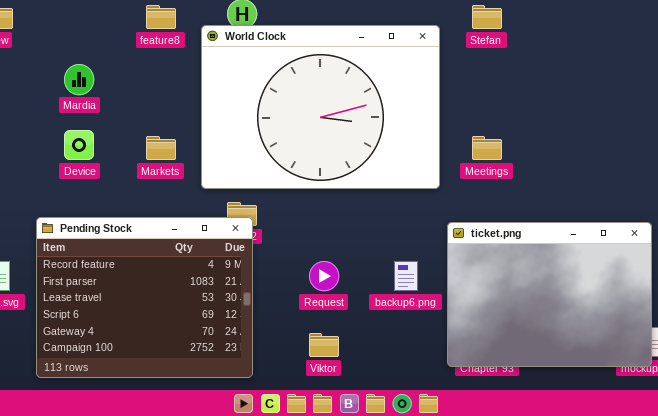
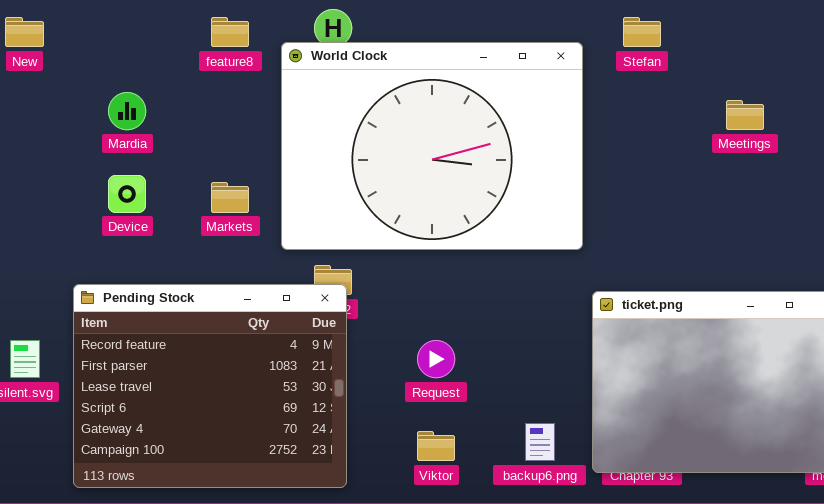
Meetings: [472,136,502,160] -> [726,100,764,130], moved
backup6.png: [394,261,418,291] -> [525,423,555,461], moved

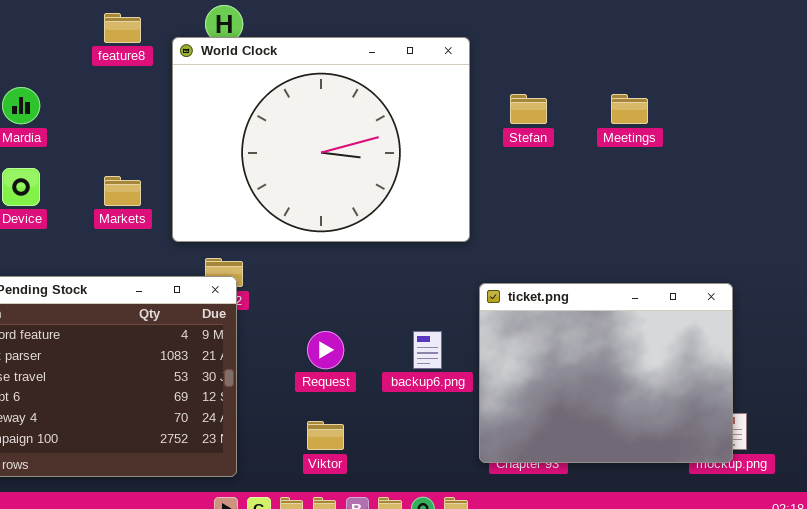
Stefan: [623,17,661,47] -> [510,94,547,124], moved
backup6.png: [525,423,555,461] -> [413,331,442,369], moved

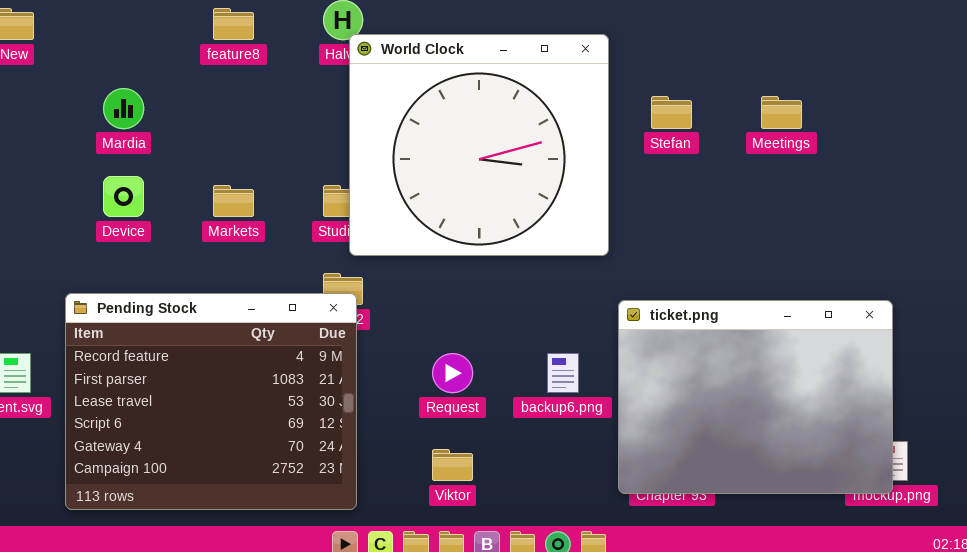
World Clock: [172,37,470,242] -> [349,34,609,256], resized

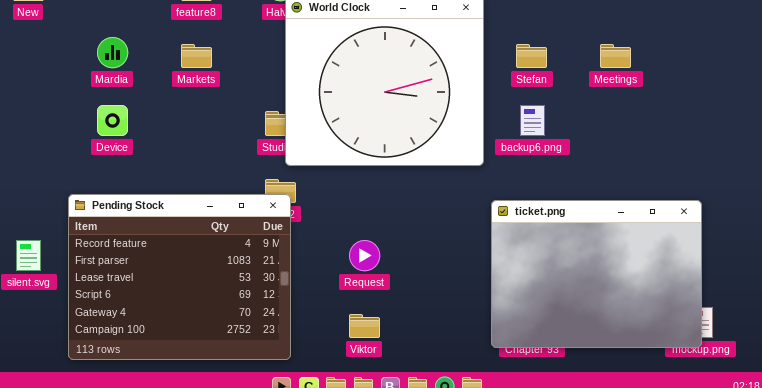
Markets: [213,185,254,217] -> [181,44,212,68], moved
backup6.png: [547,353,579,393] -> [520,105,545,136], moved

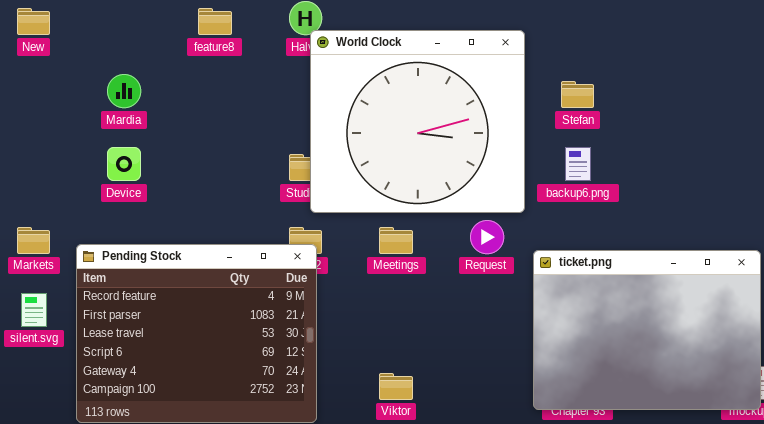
Markets: [181,44,212,68] -> [17,227,50,254], moved
Meetings: [600,44,631,68] -> [379,227,413,254], moved
Request: [349,240,380,271] -> [470,220,504,254], moved

